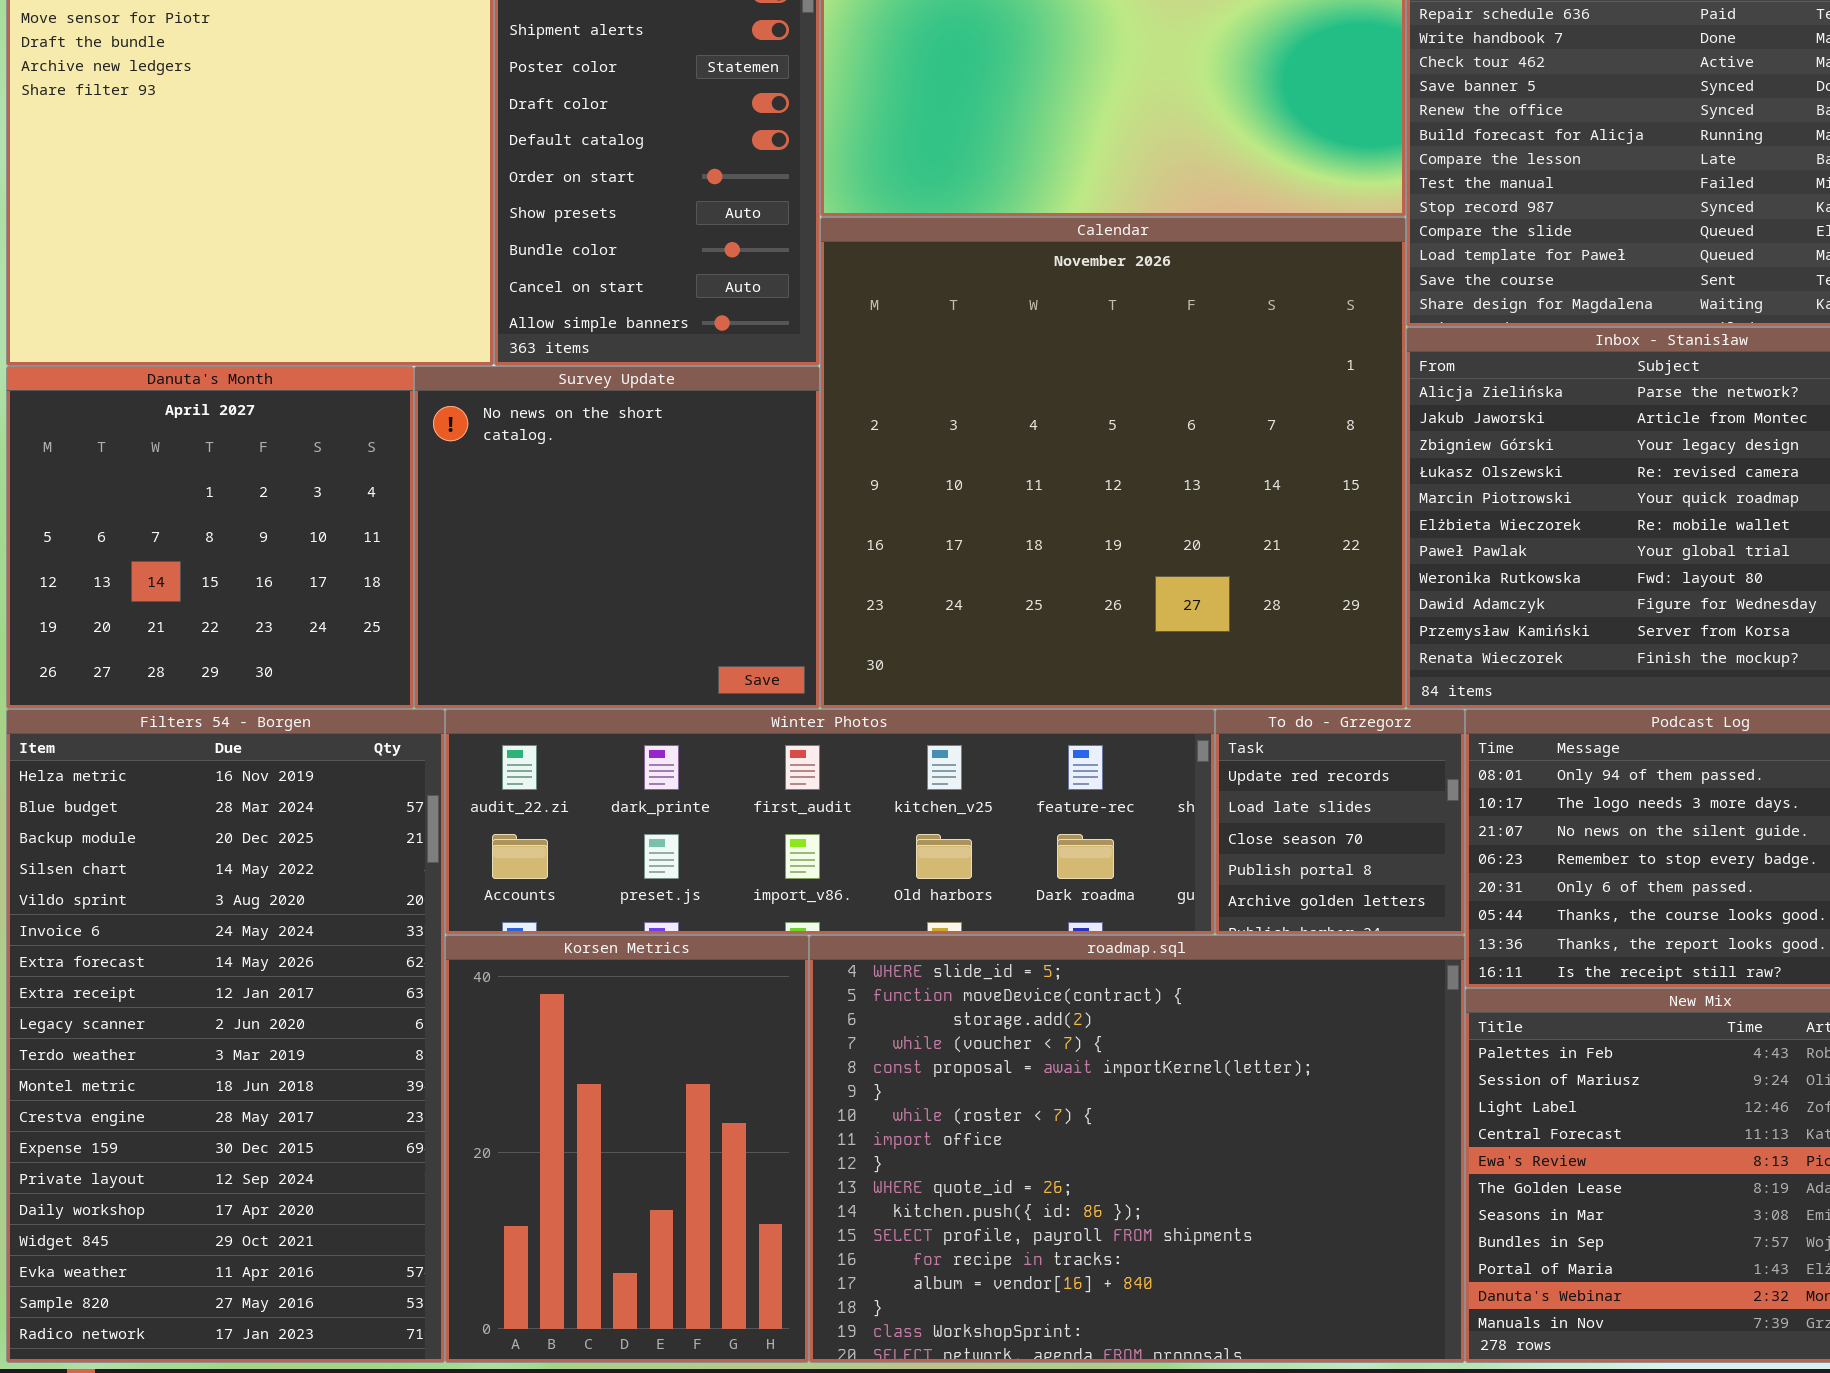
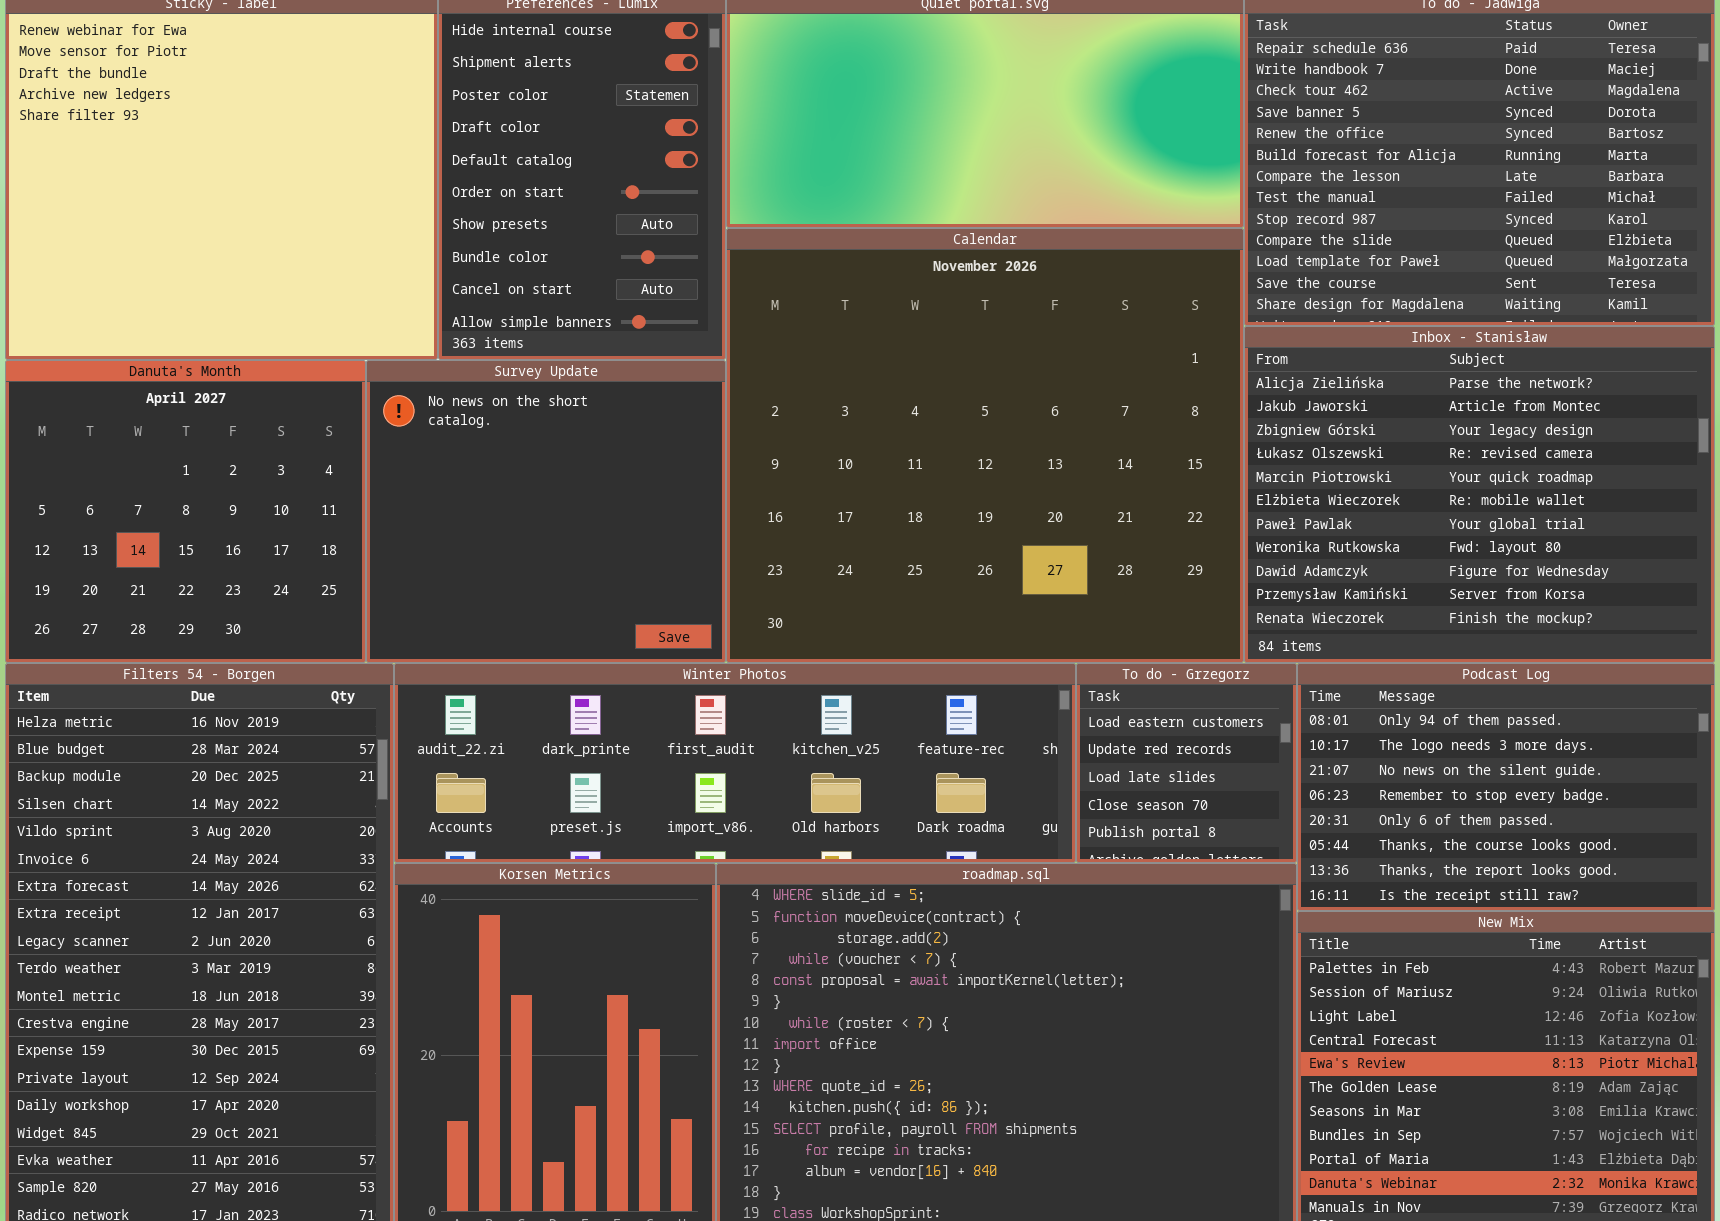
To do - Grzegorz: [1215,709,1465,935] -> [1076,663,1297,863], scrolled up 1 row

